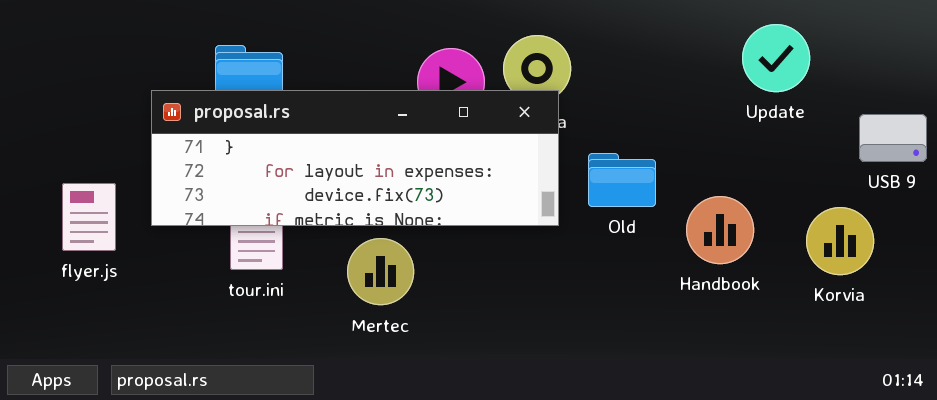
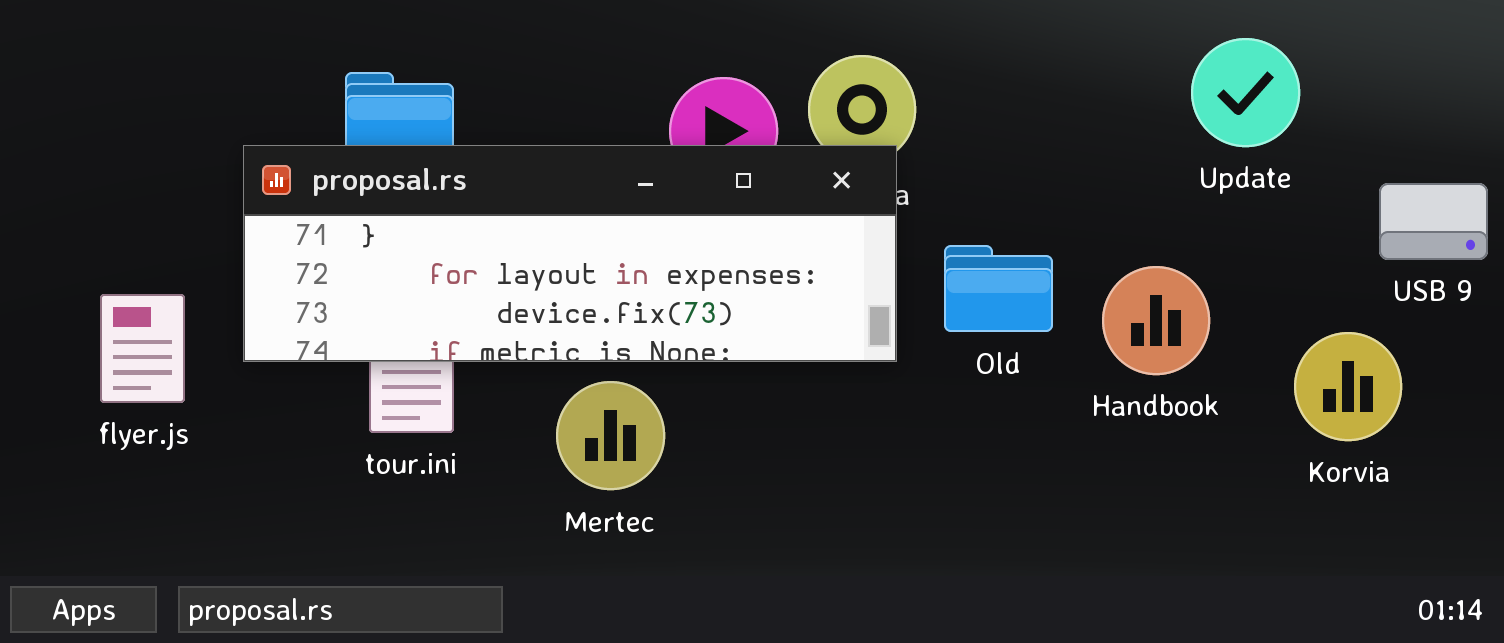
Handbook: [686,196,754,264] -> [1102,266,1210,375], moved

